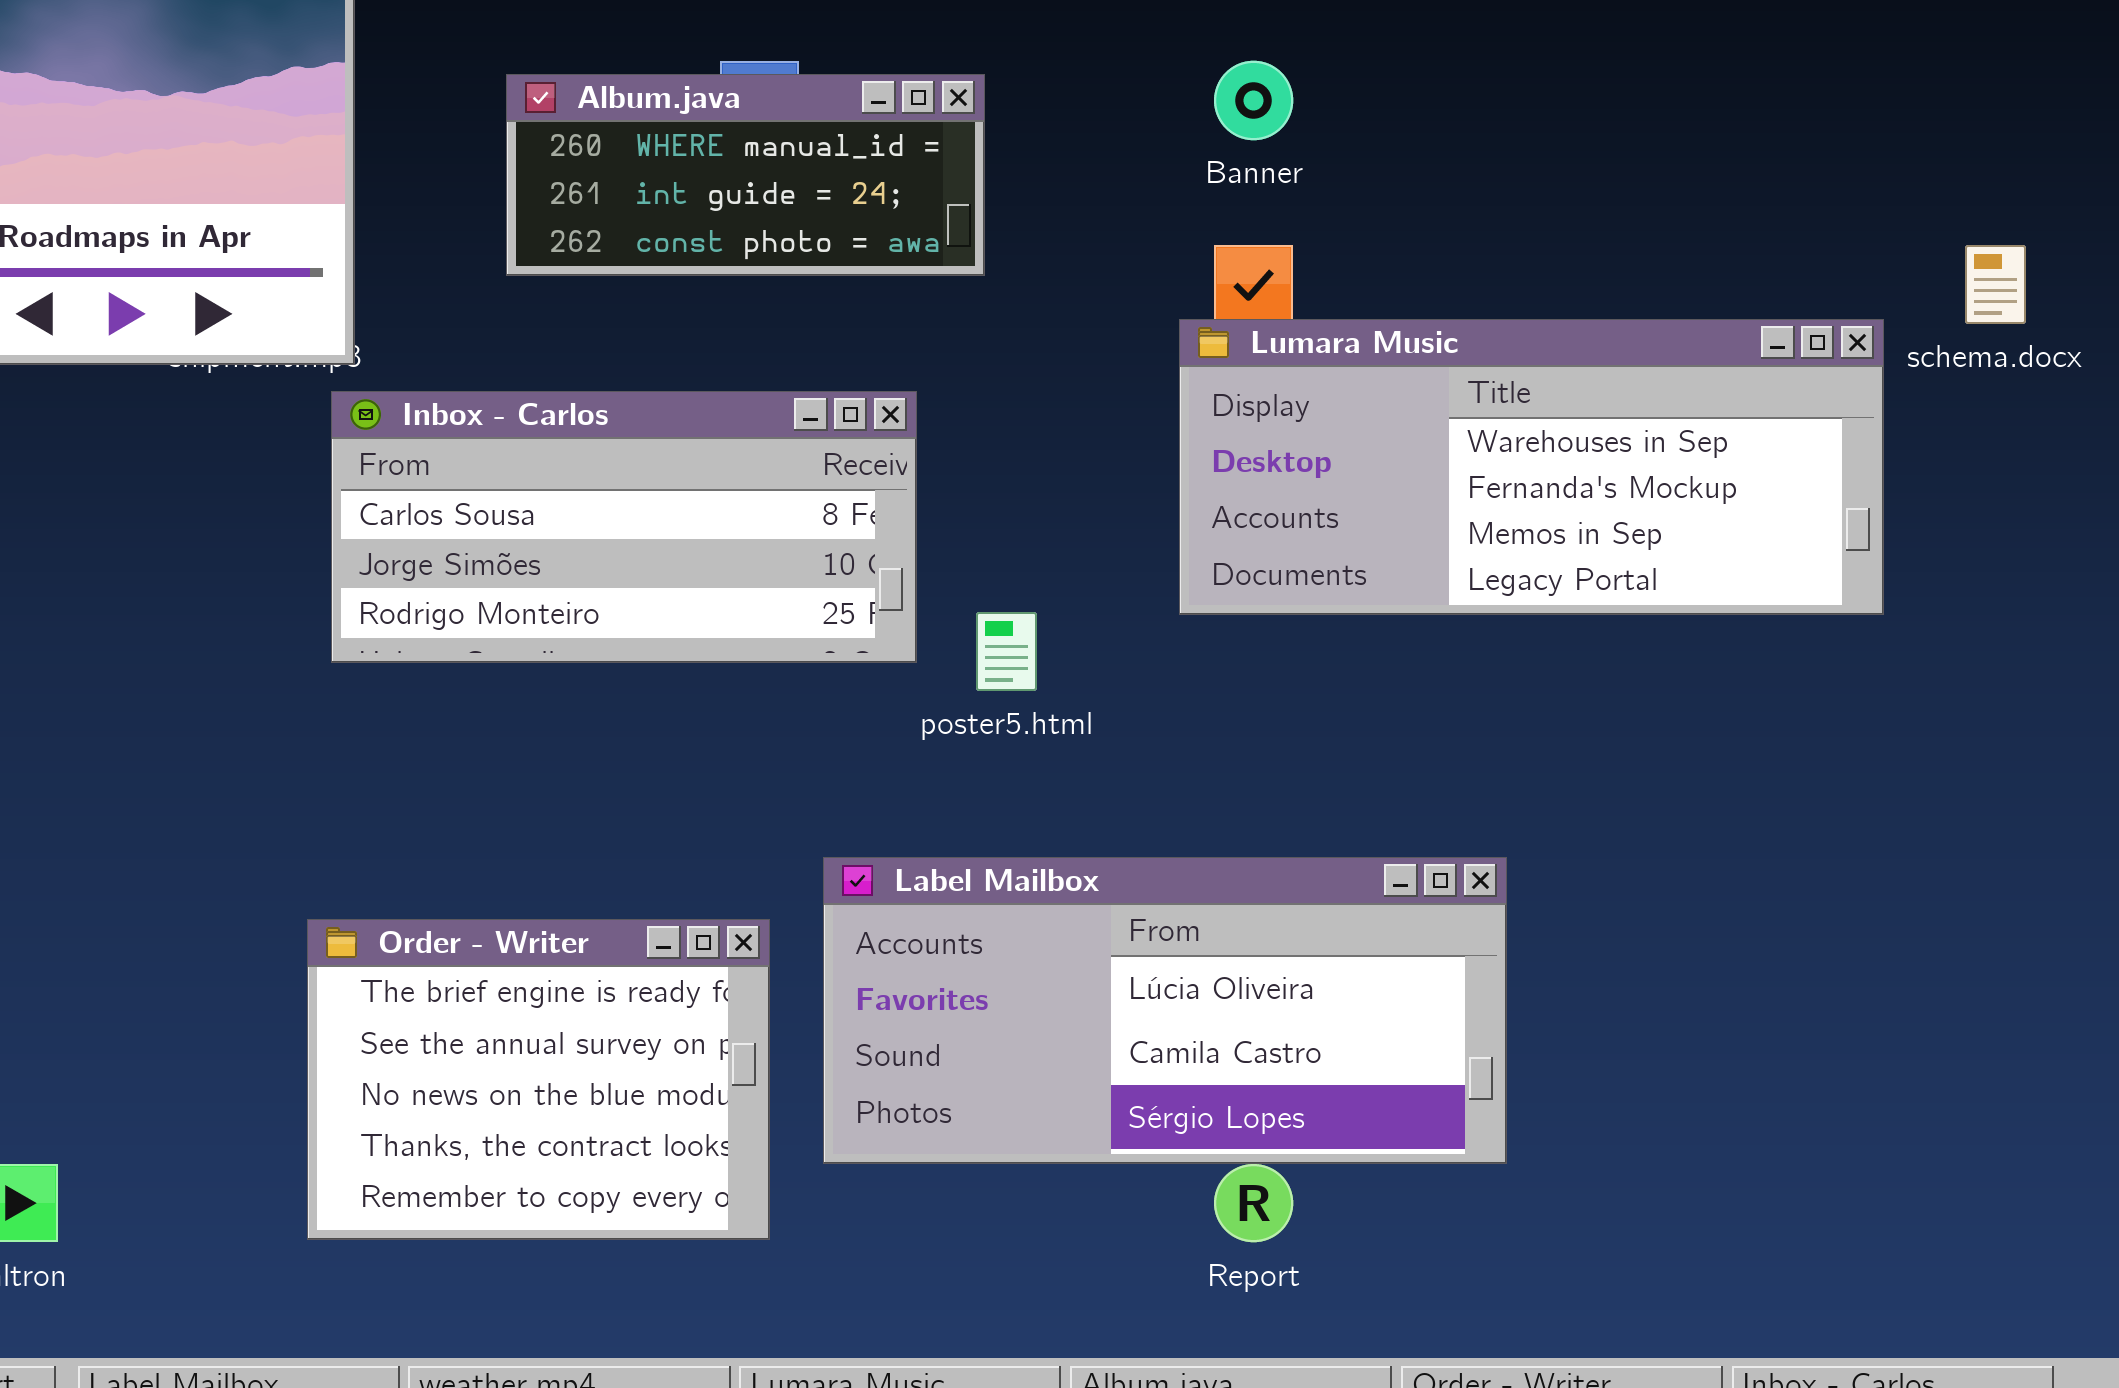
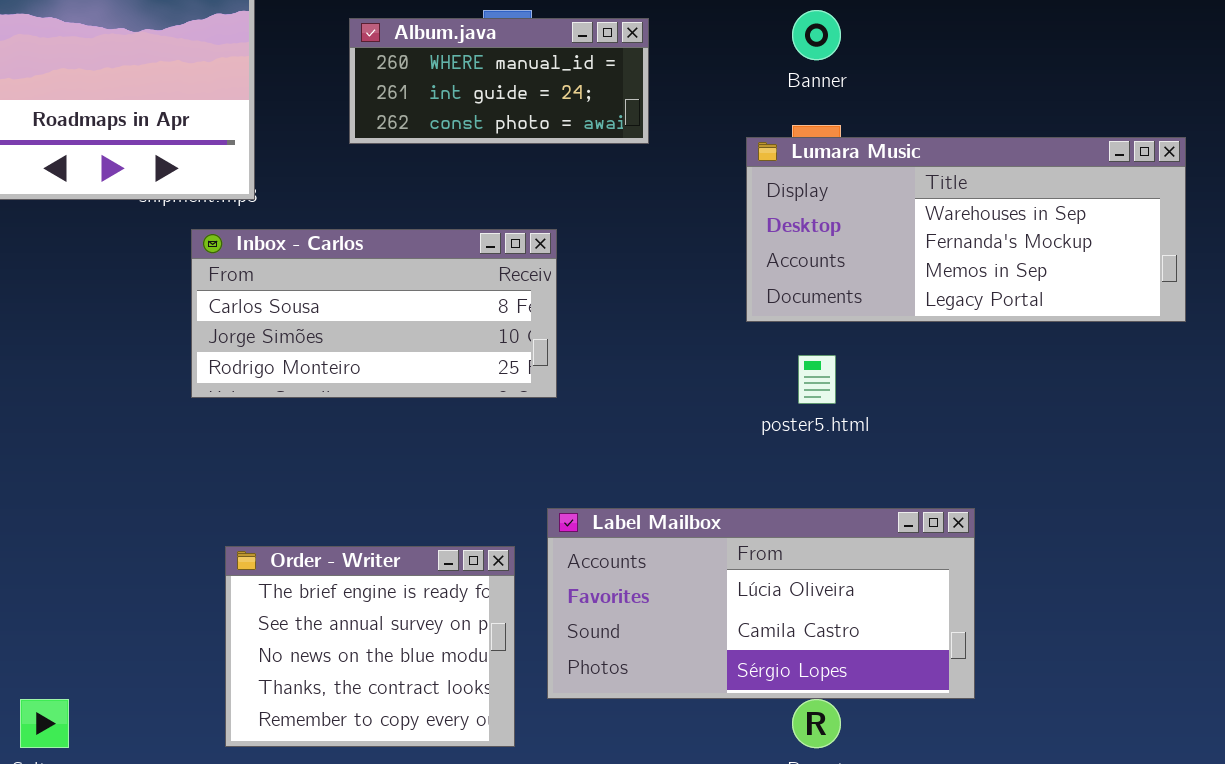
Lumara Music: [1179,319,1884,615] -> [746,137,1186,322], moved
Inbox - Carlos: [331,391,917,663] -> [191,229,557,398], moved
poster5.html: [976,612,1037,691] -> [798,355,836,404], moved

